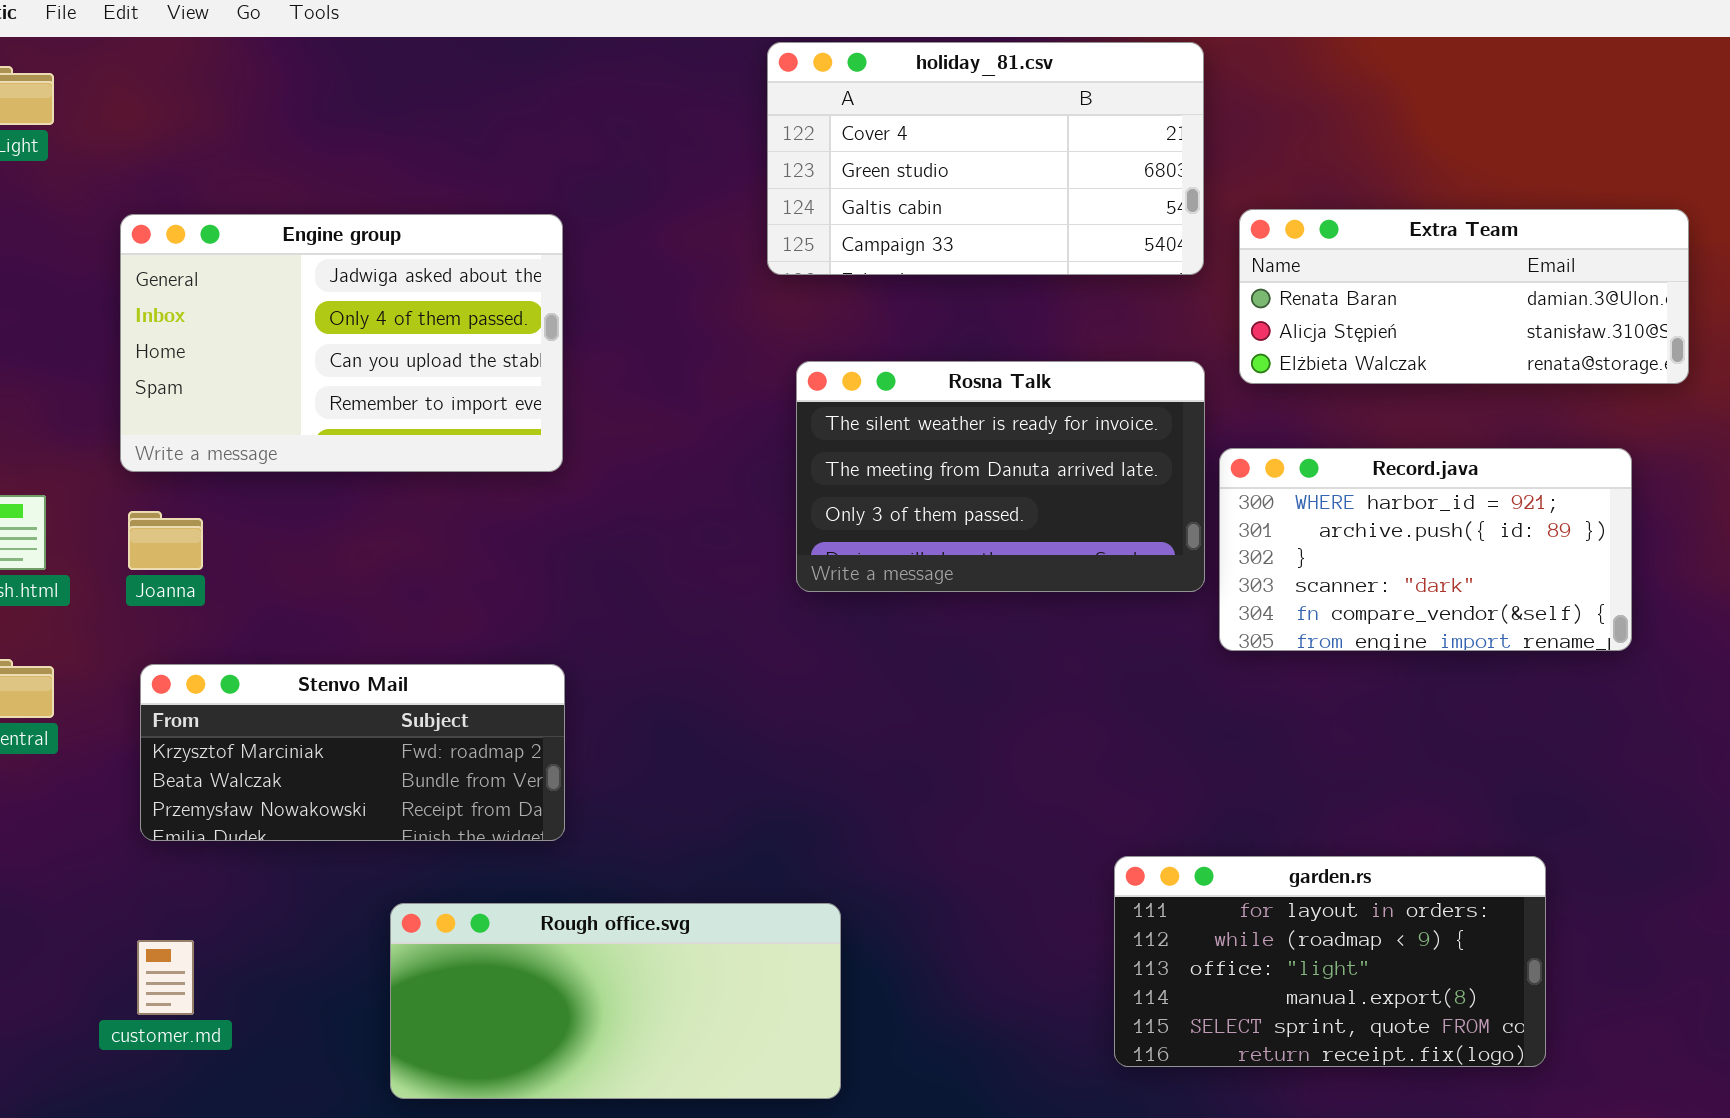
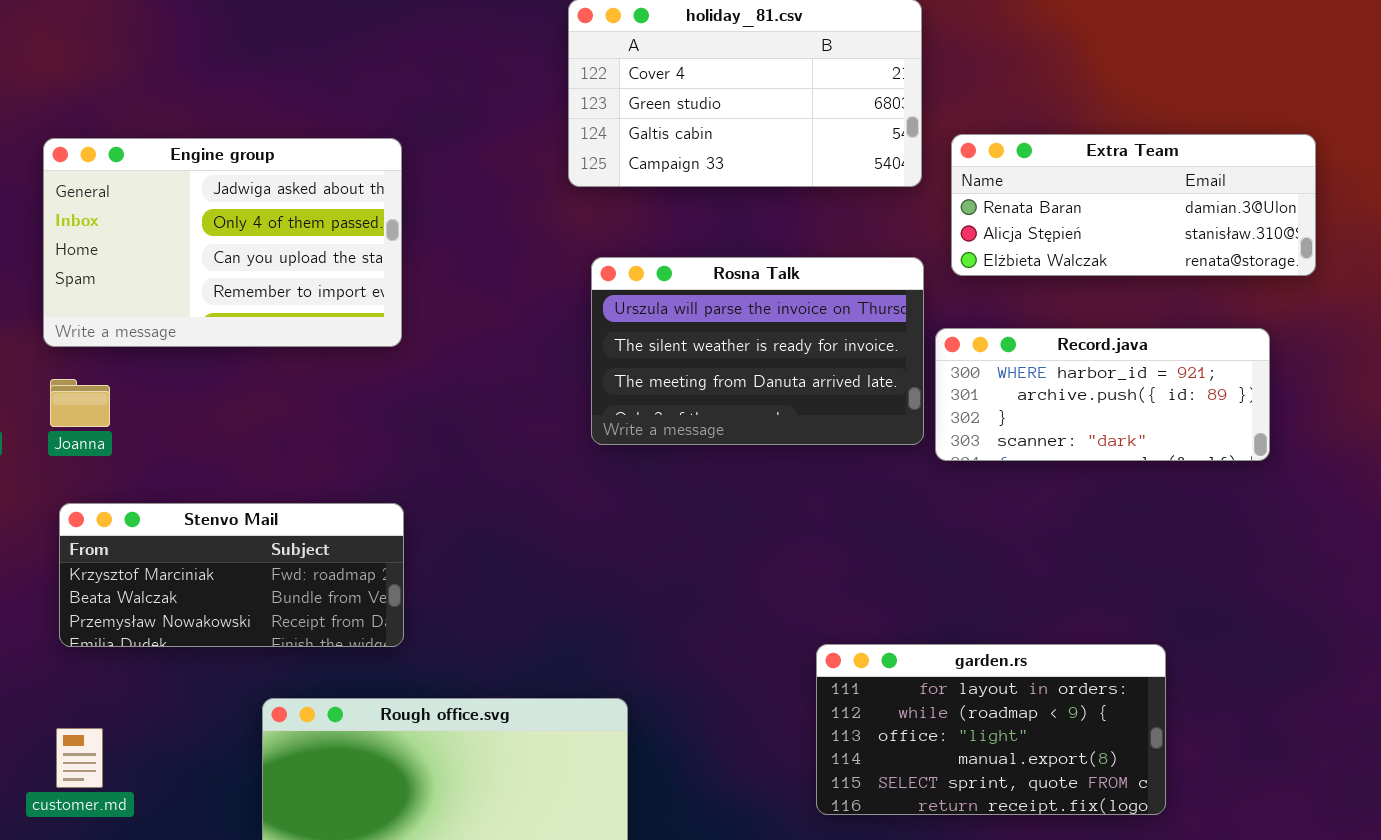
Rosna Talk: [796,361,1205,592] -> [591,257,924,445], scrolled up 1 row
Record.java: [1219,448,1632,651] -> [935,328,1270,461], resized
garden.rs: [1114,856,1546,1067] -> [816,644,1166,815], moved

